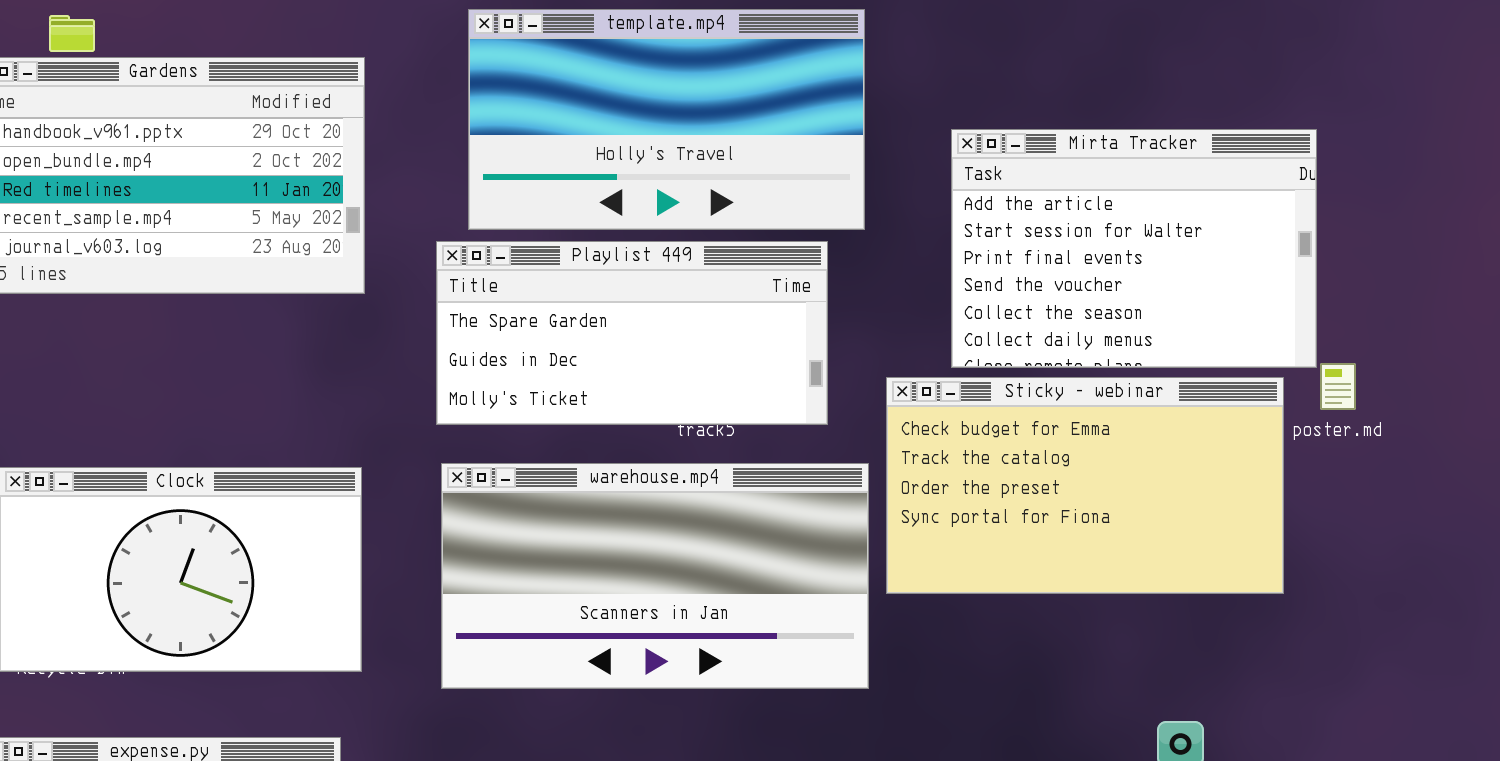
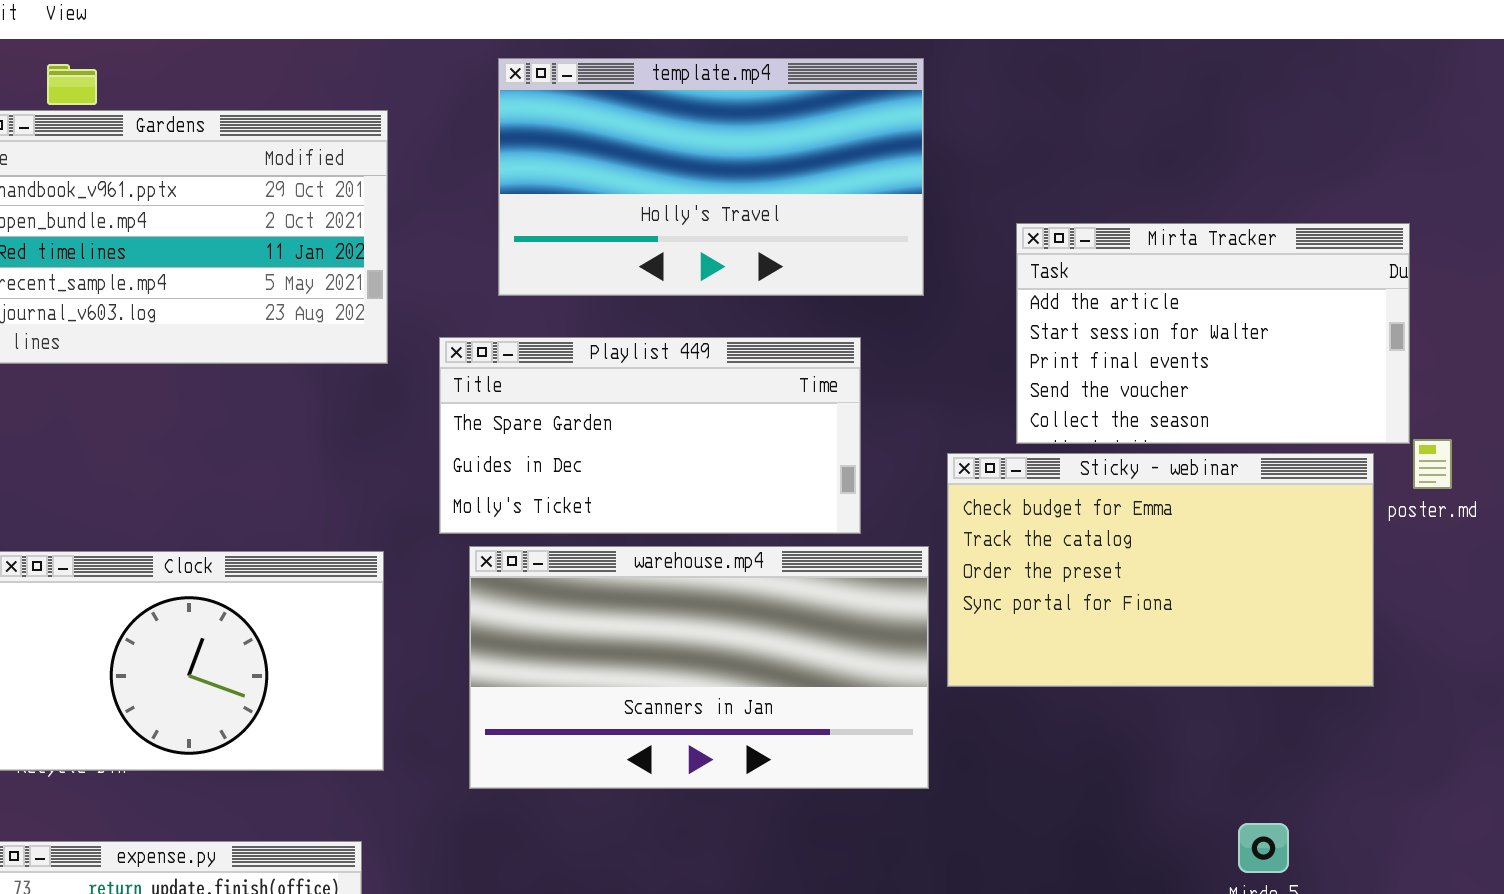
Mirta Tracker: [951,129,1317,368] -> [1016,223,1410,444], resized
Playlist 449: [436,241,828,425] -> [439,337,861,534], moved

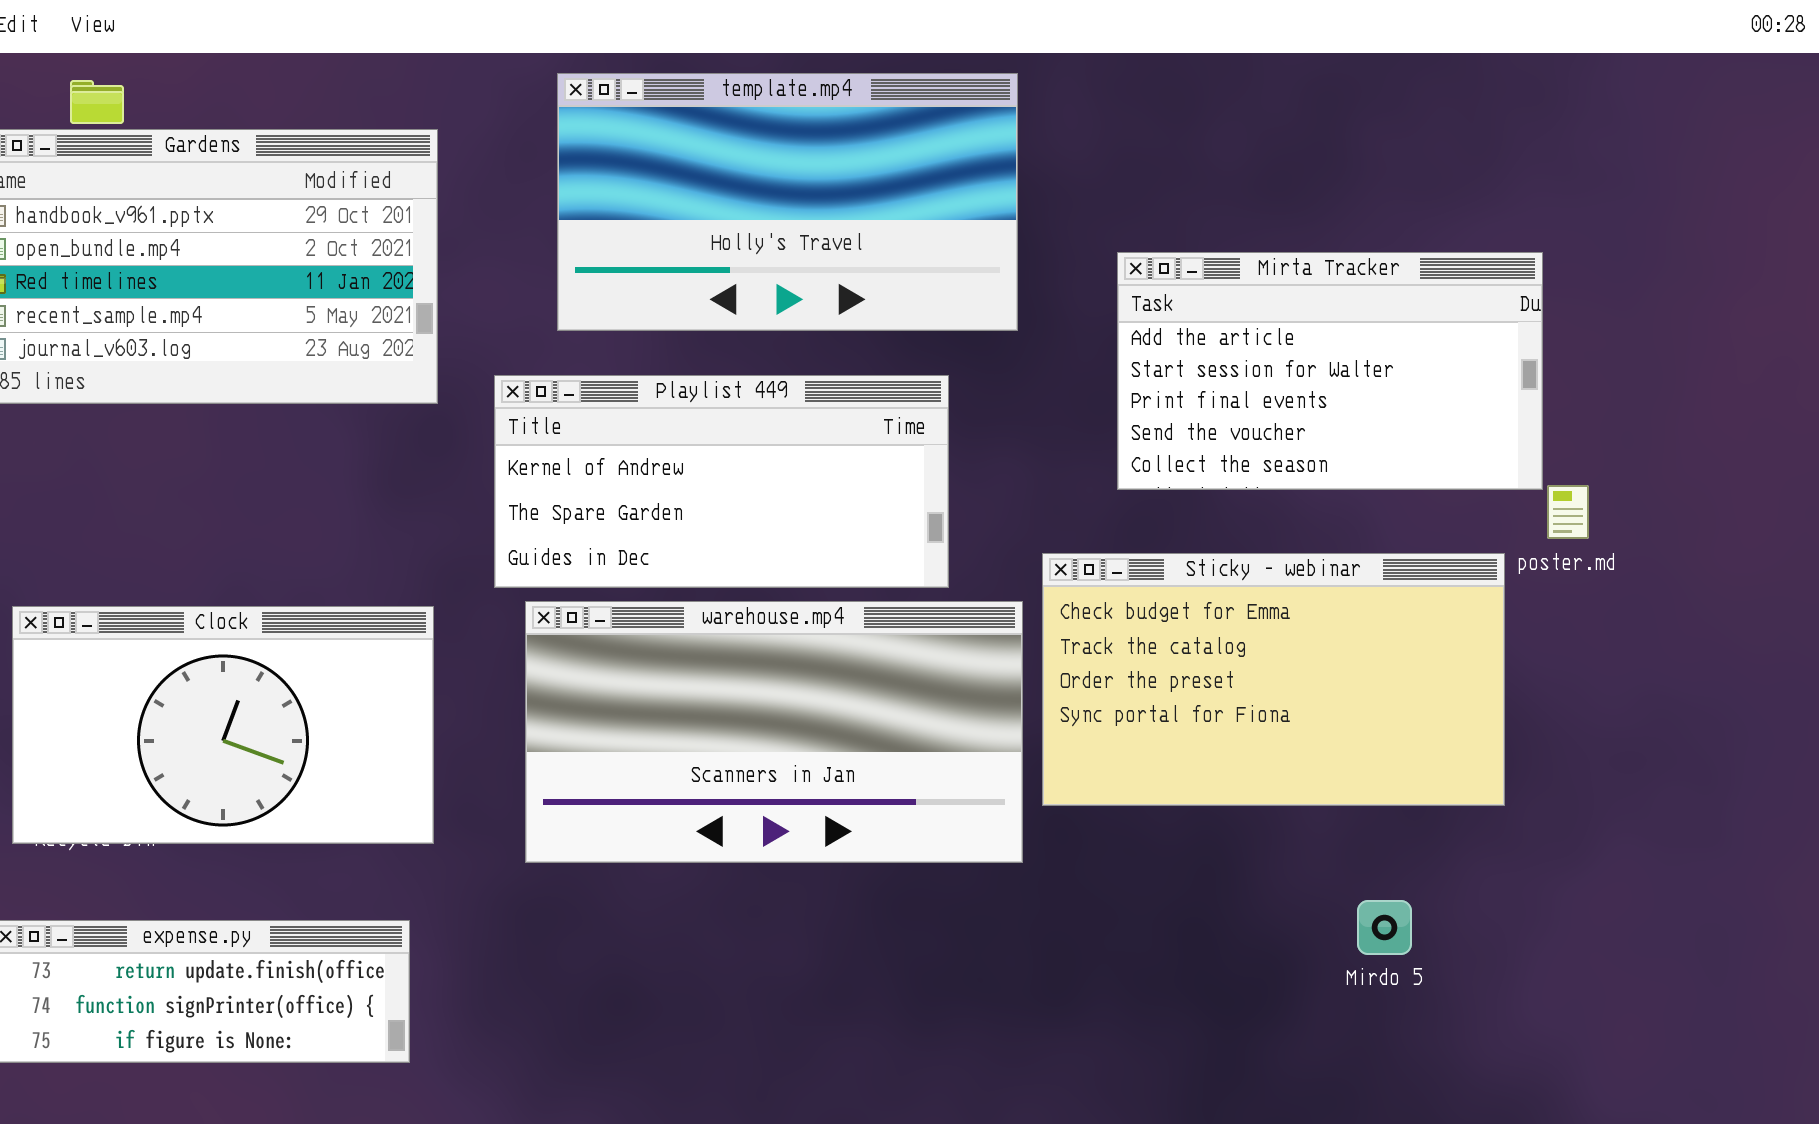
Playlist 449: [439,337,861,534] -> [494,375,949,588], scrolled up 1 row
Sticky - webinar: [947,453,1374,687] -> [1042,553,1505,806], moved

